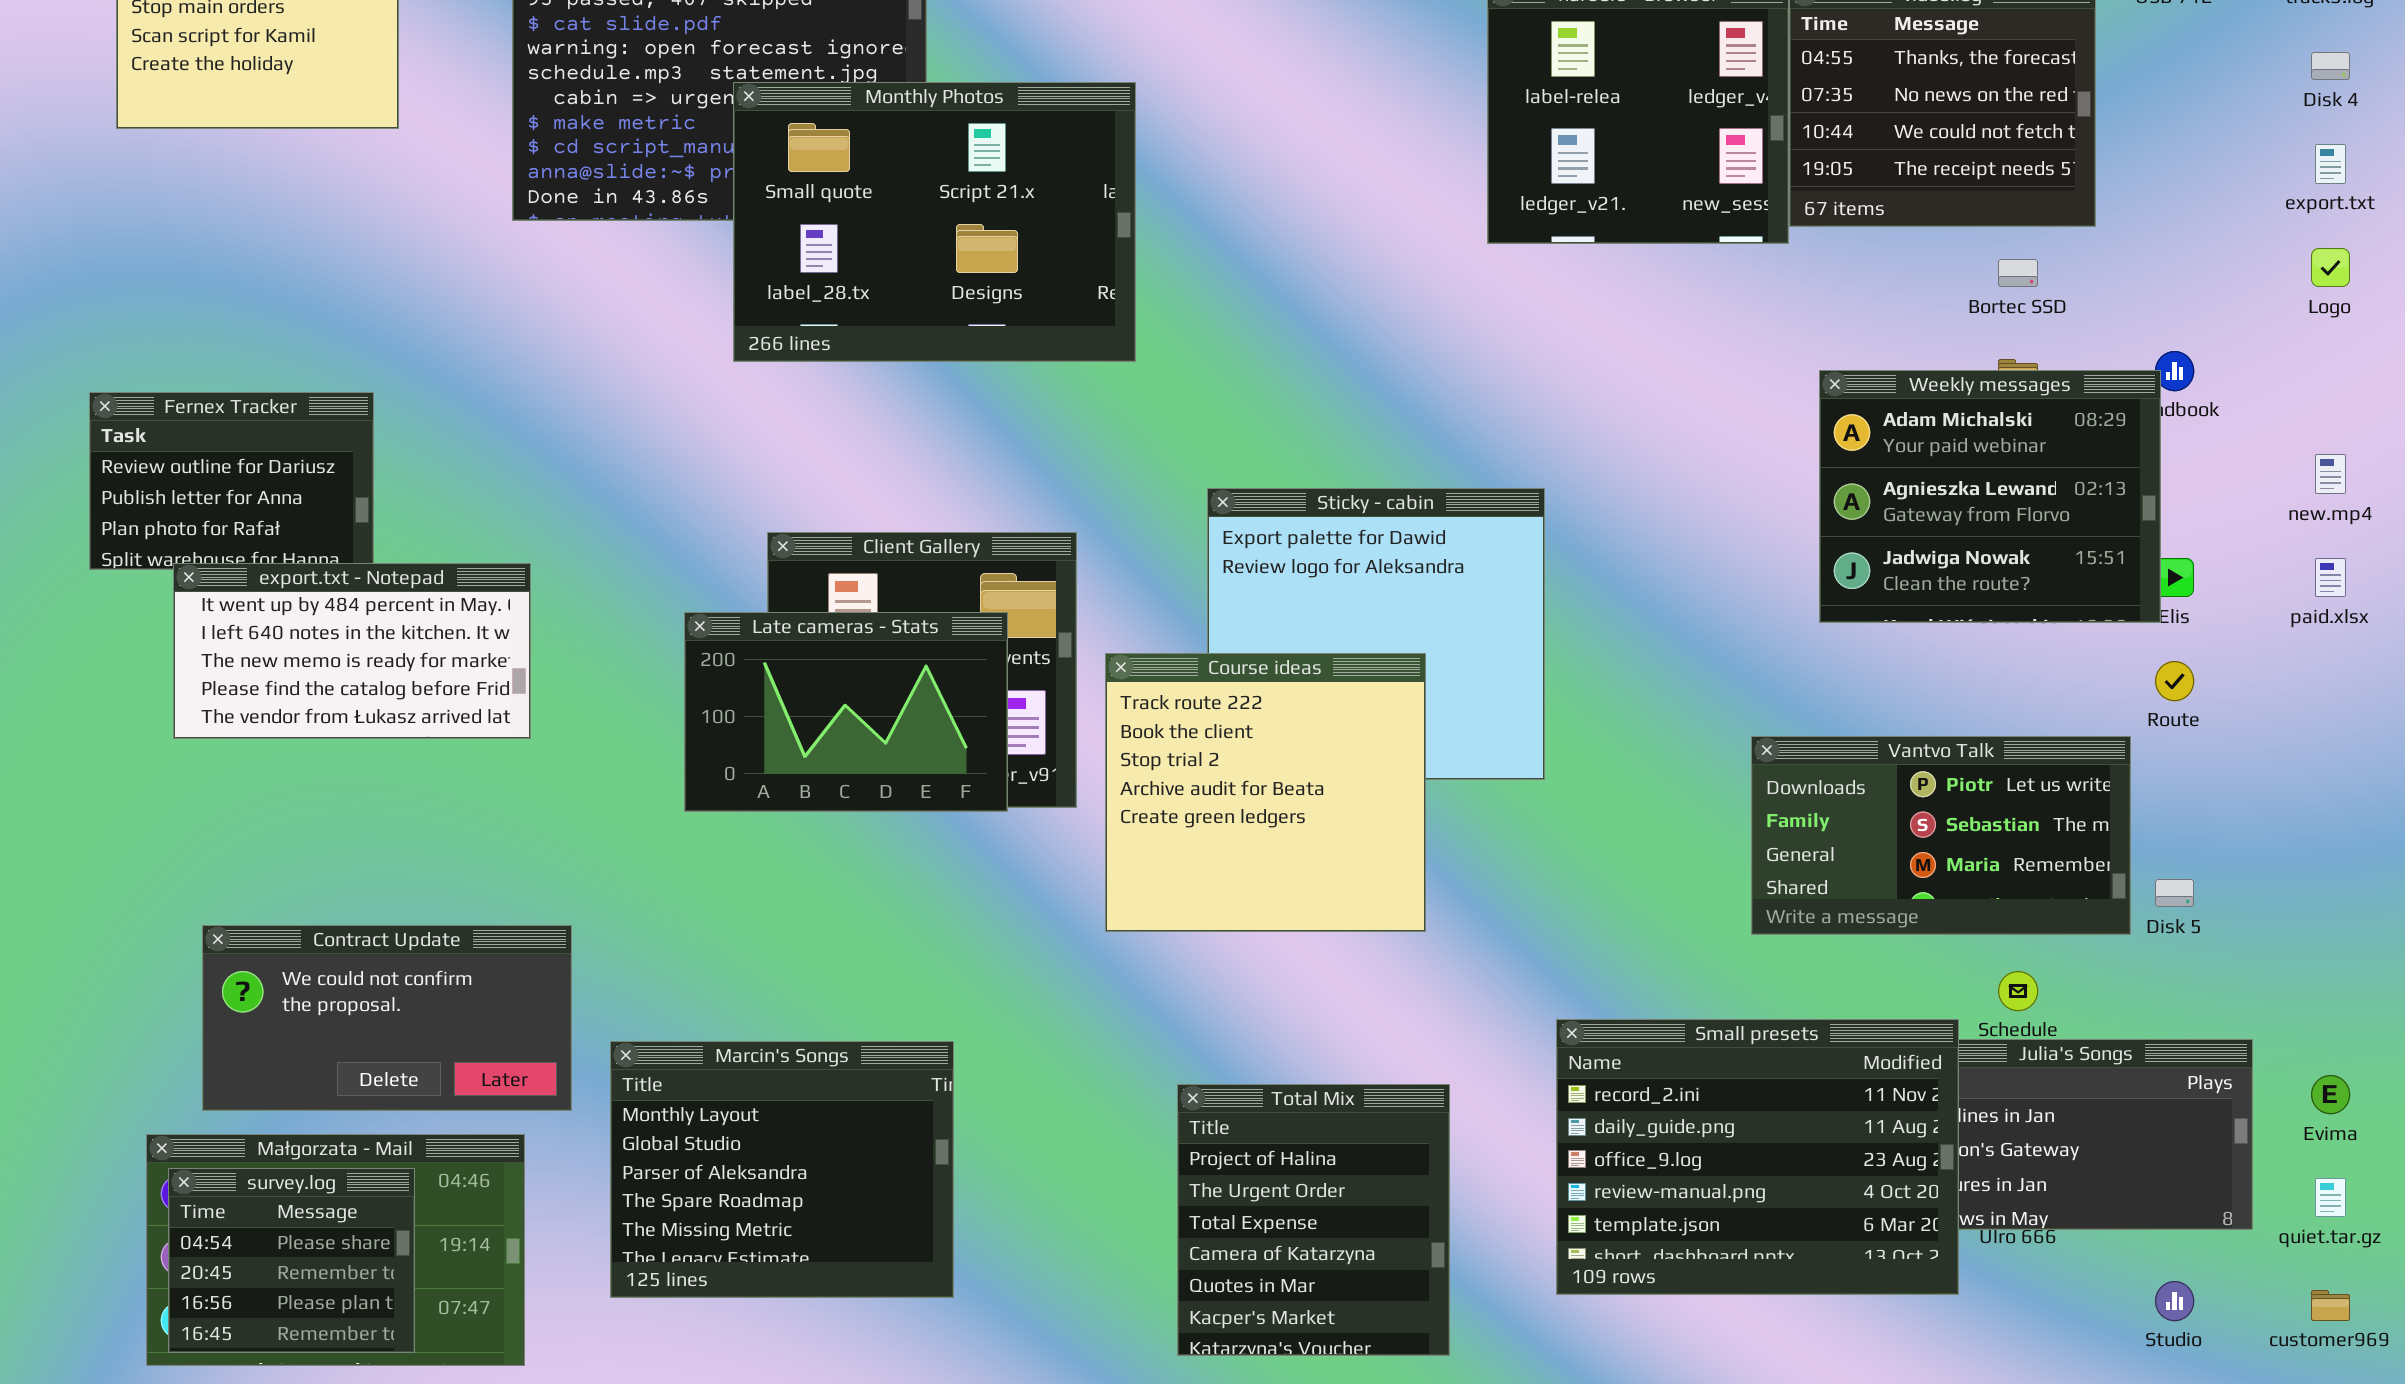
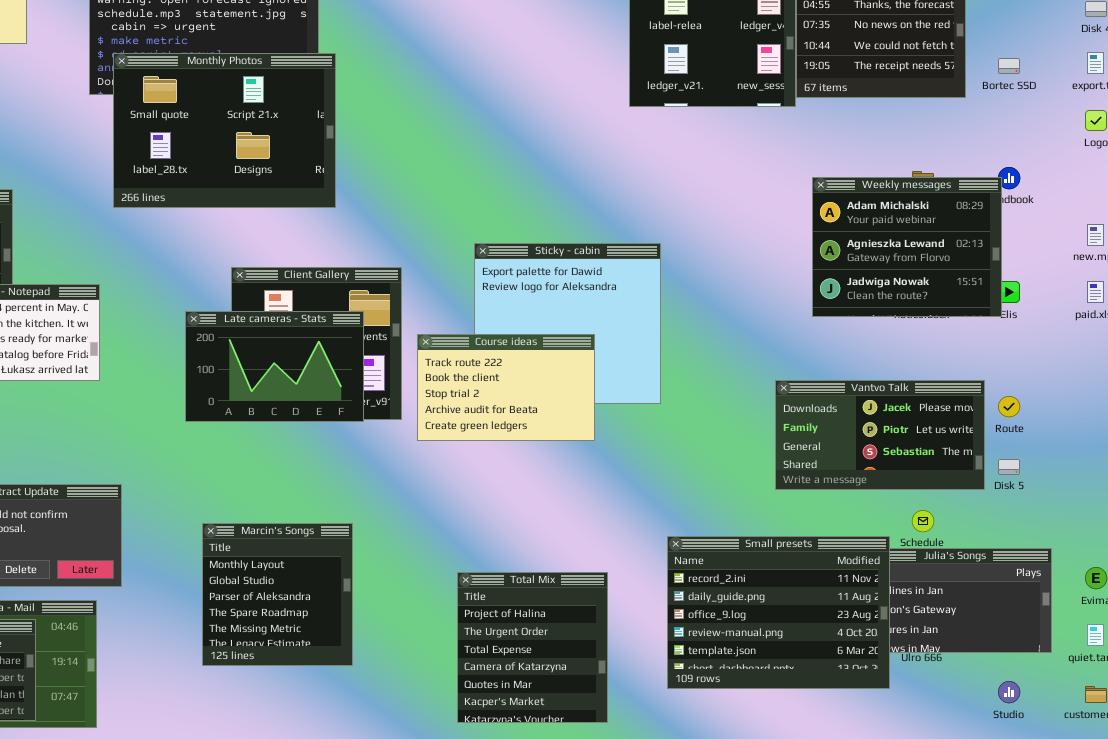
Monthly Photos: [733,82,1136,362] -> [113,53,336,208], moved
Bortec SSD: [1998,259,2038,287] -> [998,58,1020,74], moved
Course ideas: [1105,653,1426,932] -> [417,334,595,441], resized
Route: [2155,661,2194,701] -> [998,396,1020,417], moved
Vantvo Talk: [1751,736,2131,935] -> [775,380,985,490], scrolled up 1 row
Marcin's Songs: [610,1041,954,1298] -> [202,523,353,666], moved, resized

